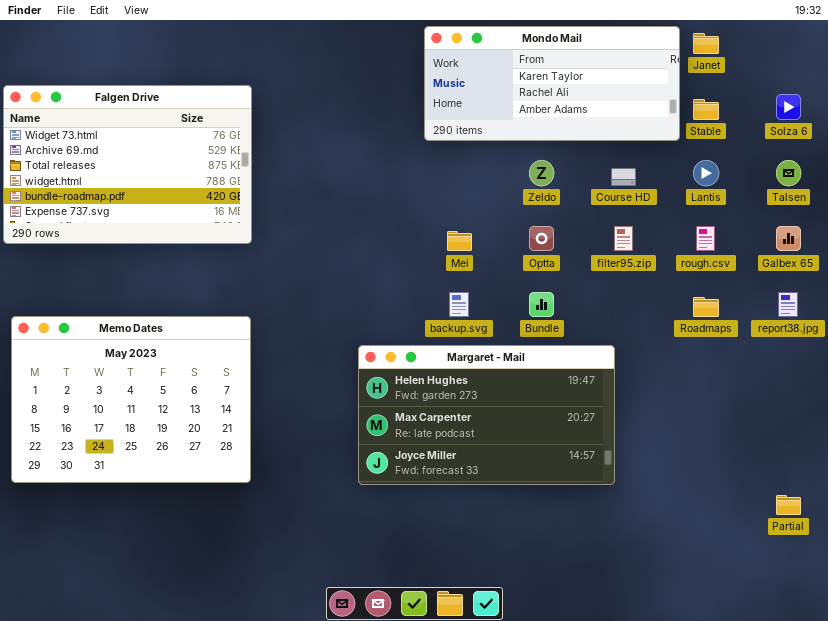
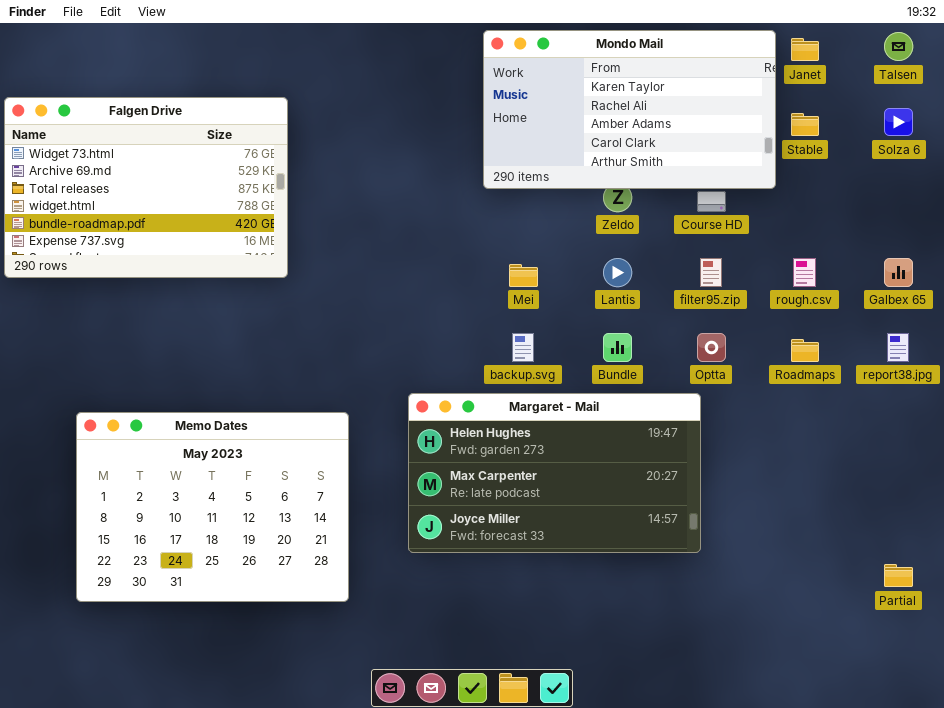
Mondo Mail: [424,26,680,141] -> [483,30,776,189], resized
Lantis: [693,160,719,186] -> [603,258,632,287], moved
Talsen: [776,160,801,186] -> [884,32,913,61], moved
Optta: [529,226,554,251] -> [697,333,726,362], moved
Memo Dates: [11,316,251,483] -> [76,412,349,602], moved

